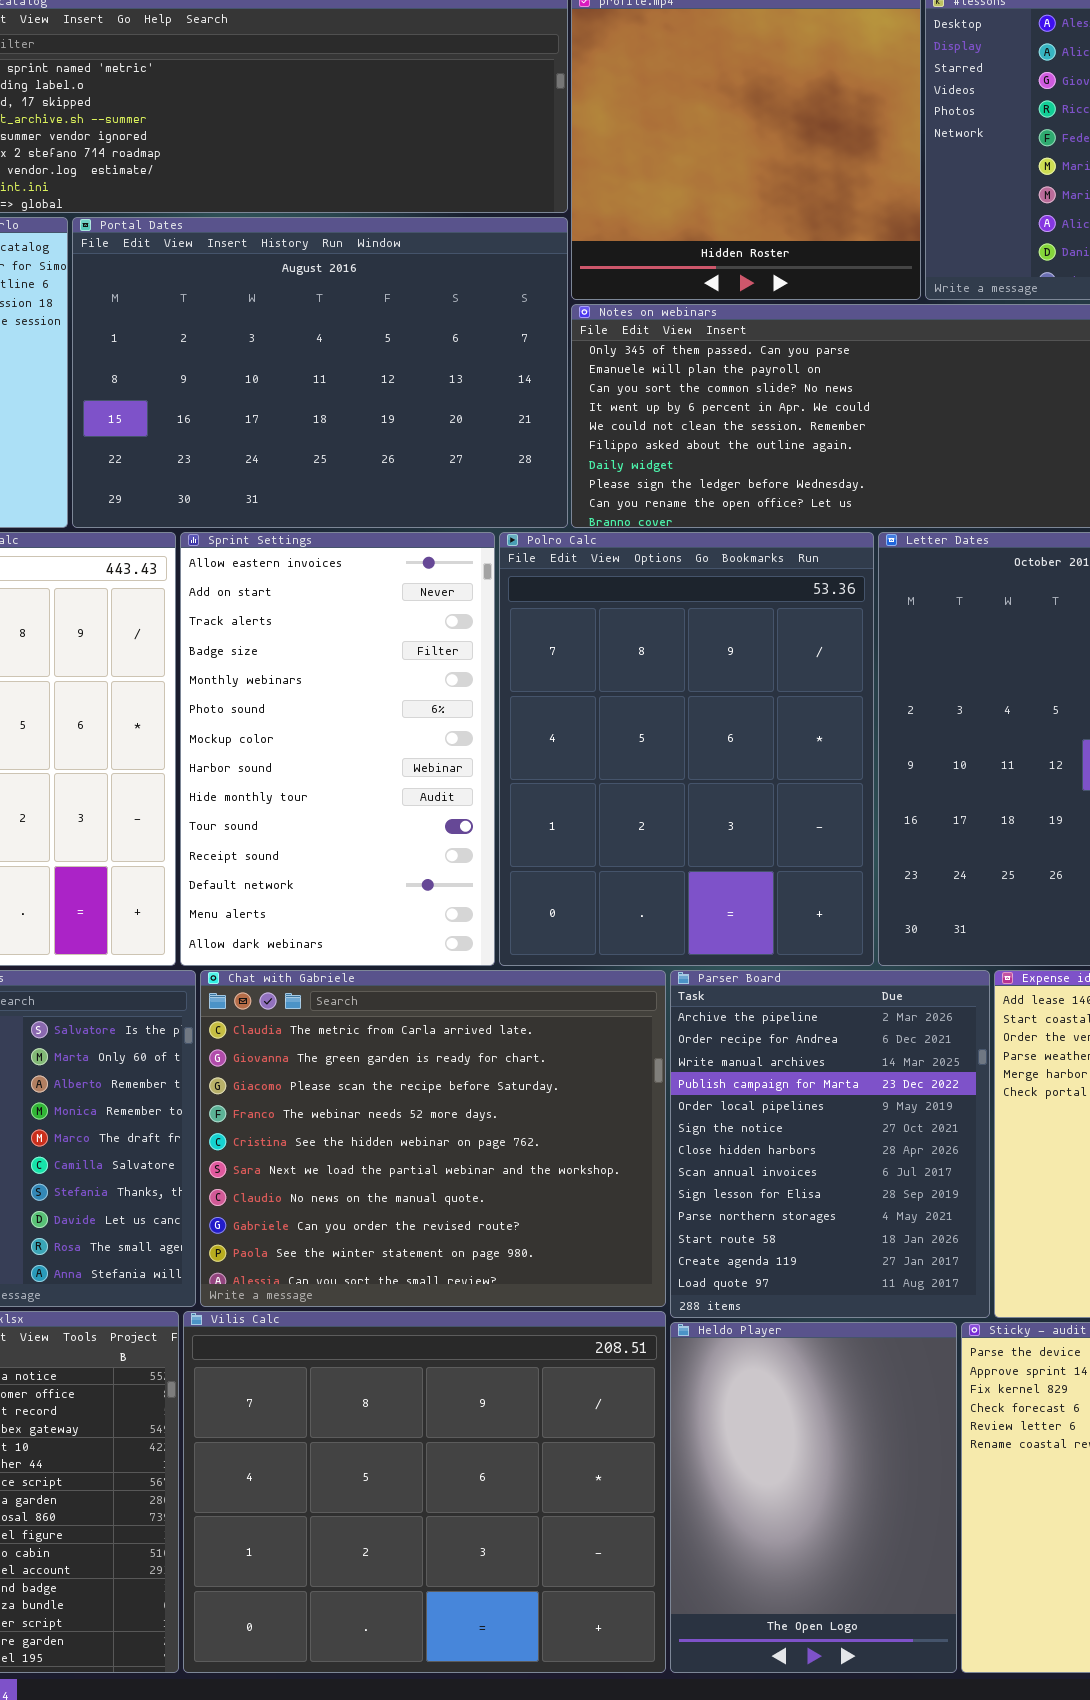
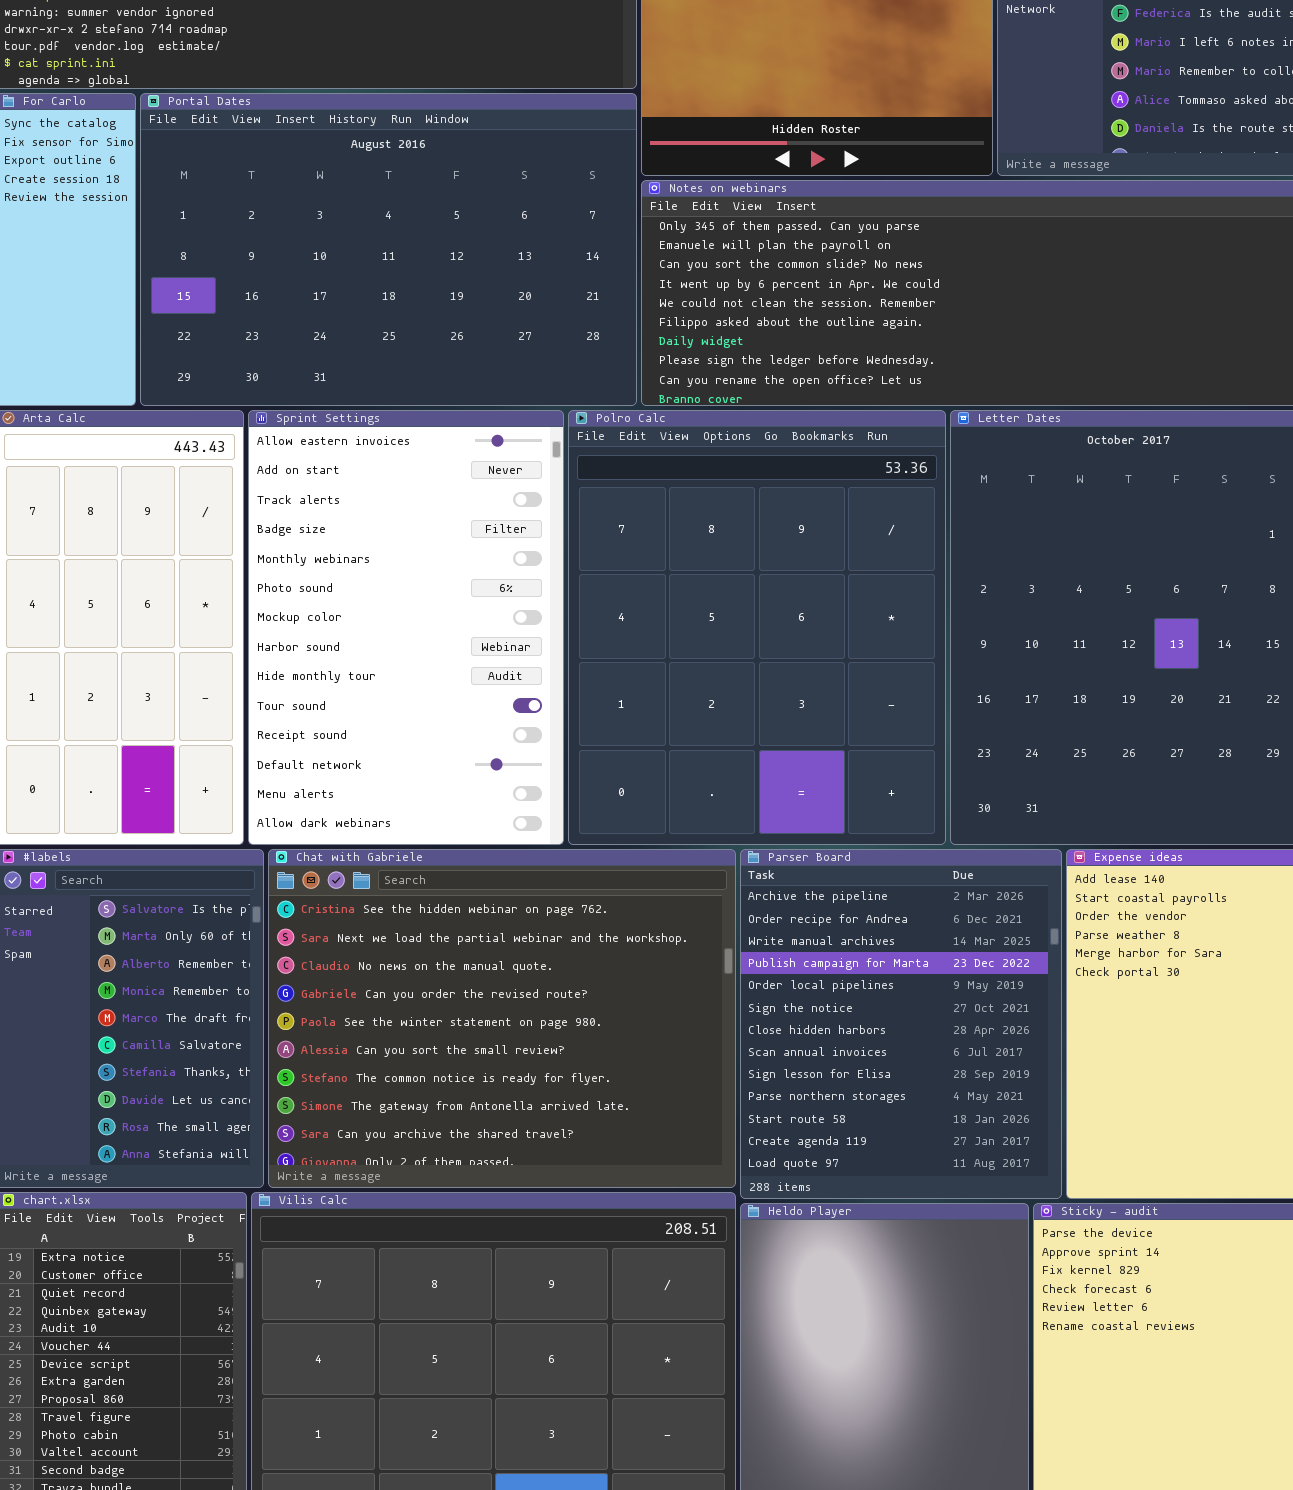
Chat with Gabriele: [200,970,666,1307] -> [268,849,736,1188], scrolled down 4 rows

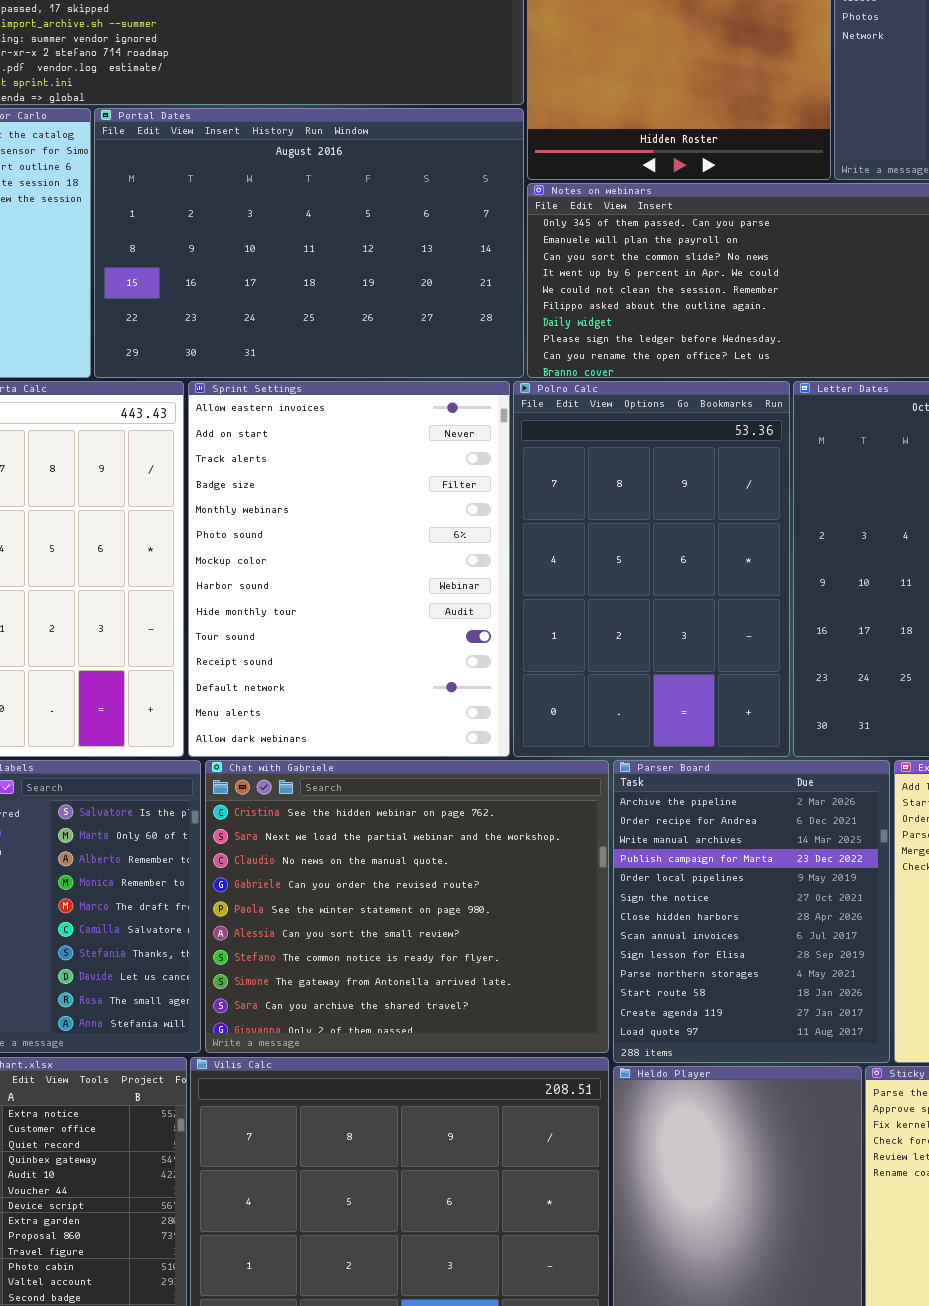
Sprint Settings: [248,410,564,845] -> [188,381,510,757], resized
Polro Calc: [568,410,946,845] -> [513,381,790,757], resized

